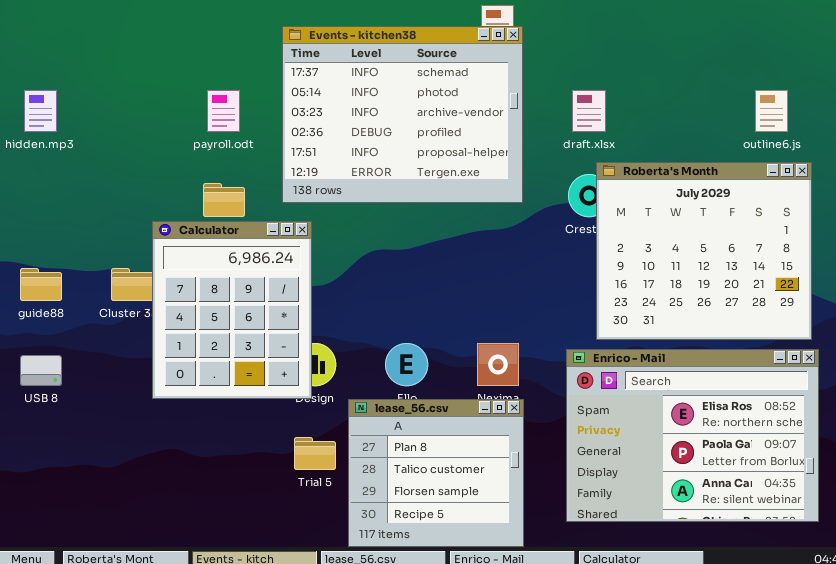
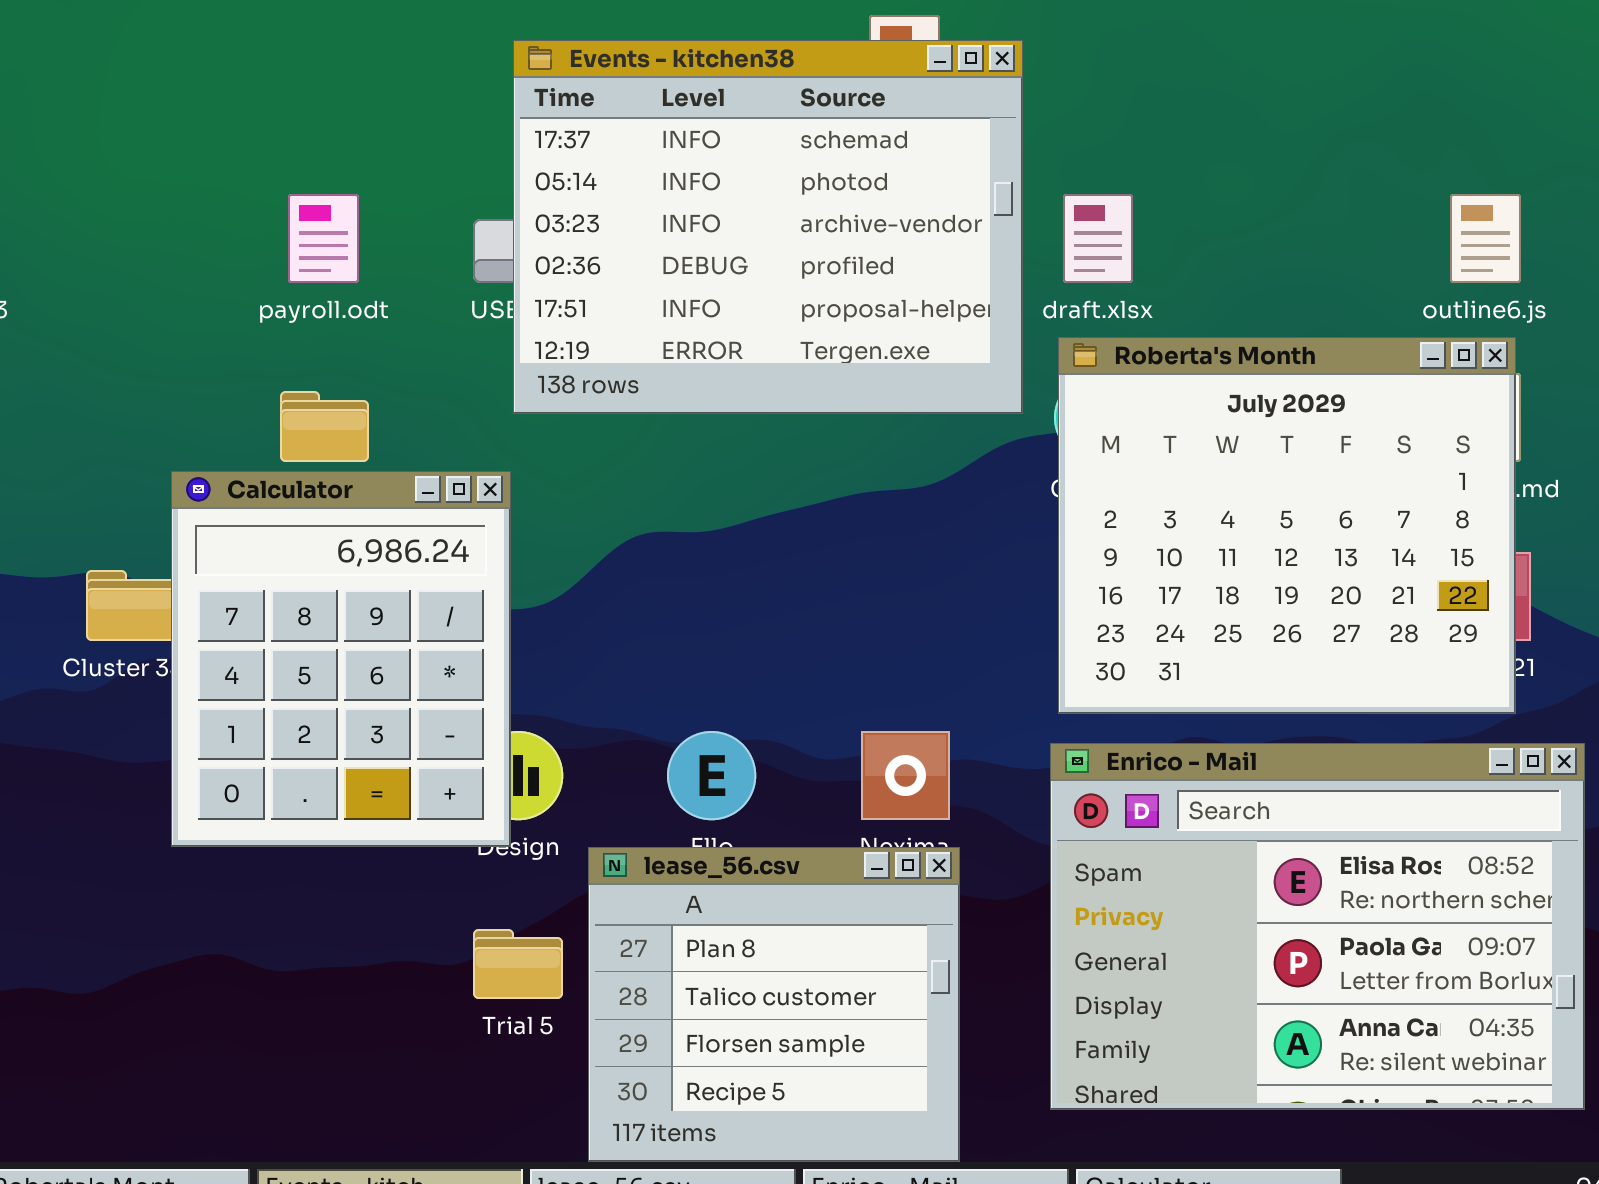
Events - kitchen38: [282,26,523,203] -> [513,40,1023,414], moved
Roberta's Month: [596,162,812,340] -> [1058,337,1516,714], moved

